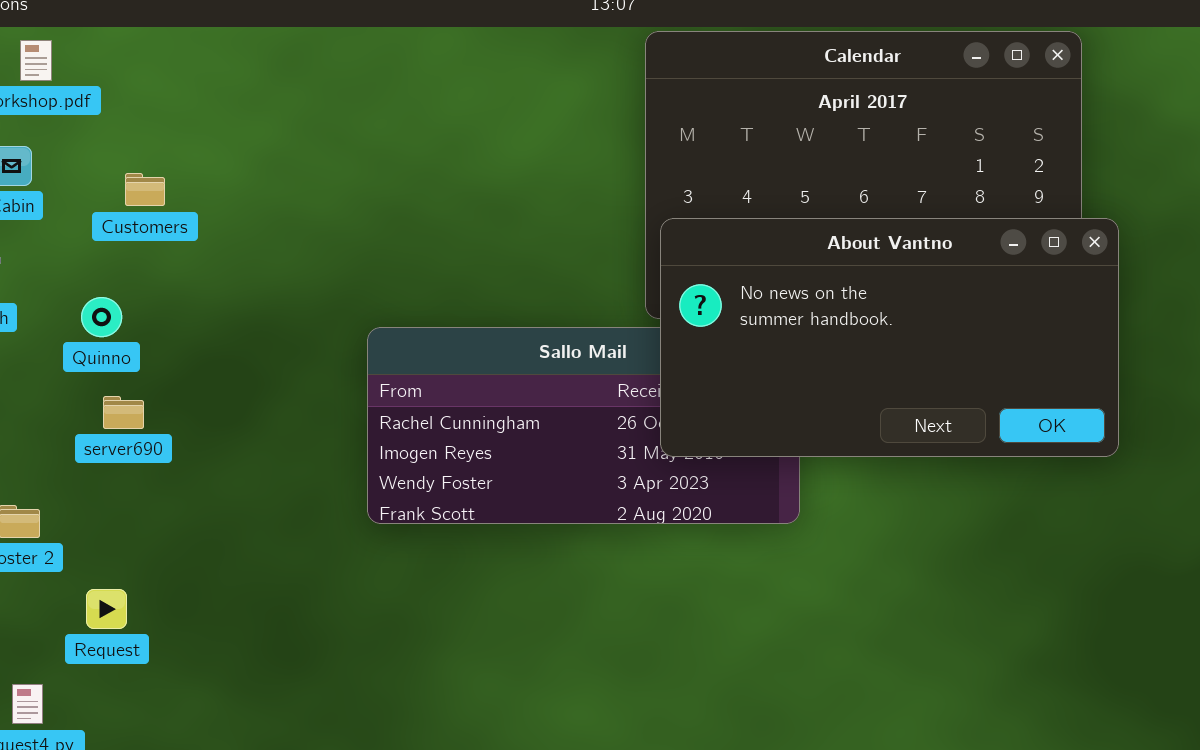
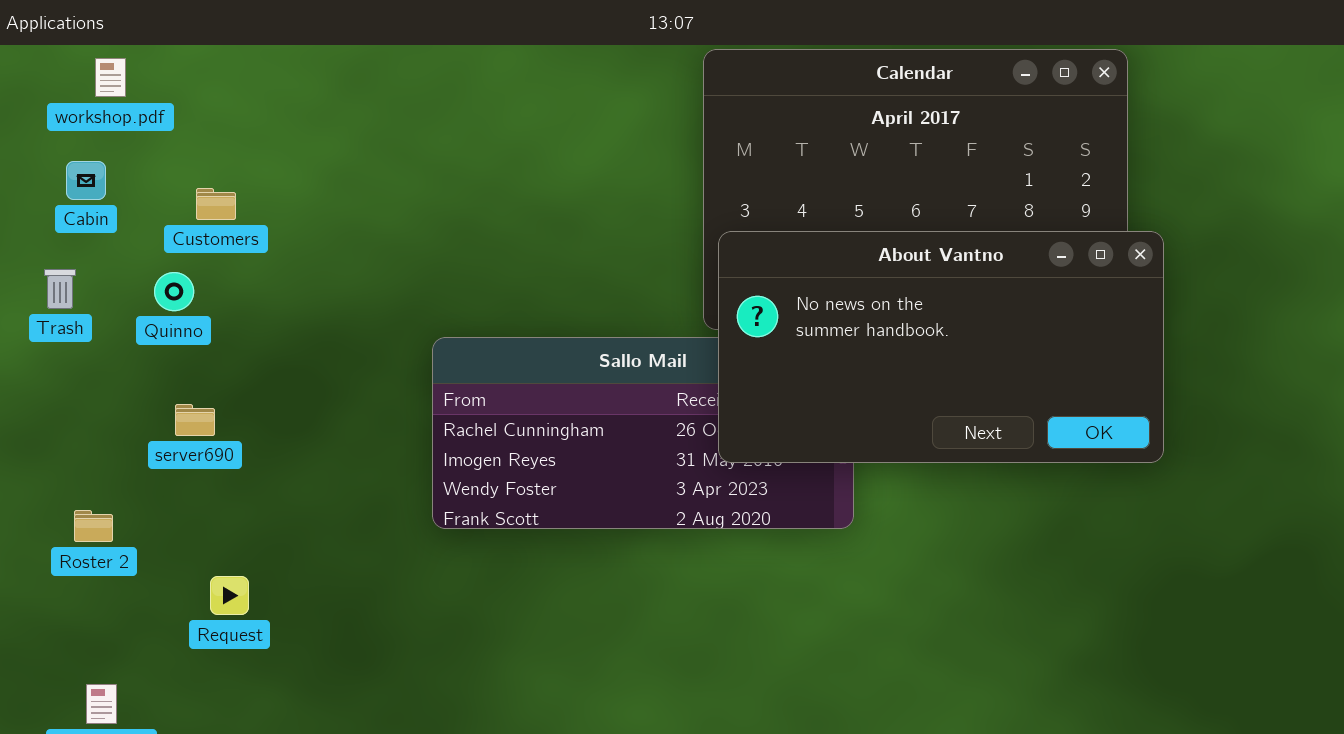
Quinno: [81,297,122,337] -> [154,272,194,311], moved
Request: [86,589,127,629] -> [210,576,249,615], moved

